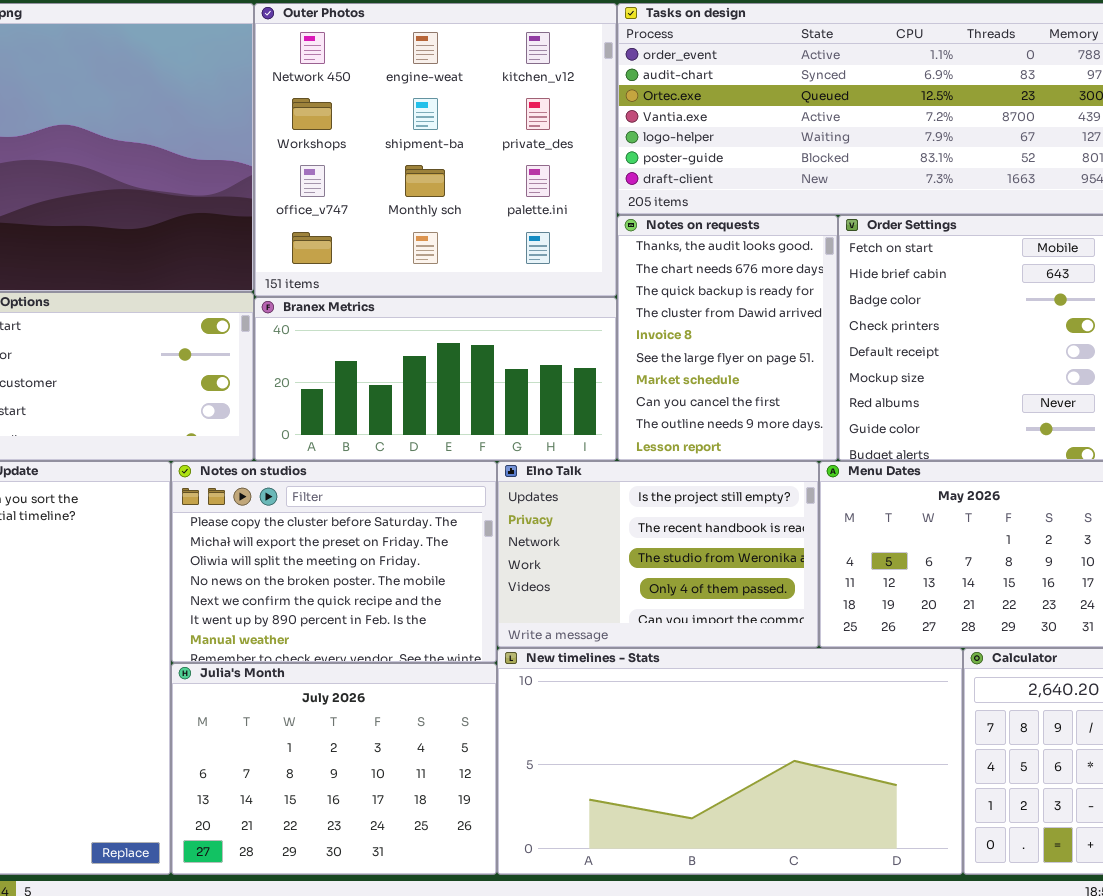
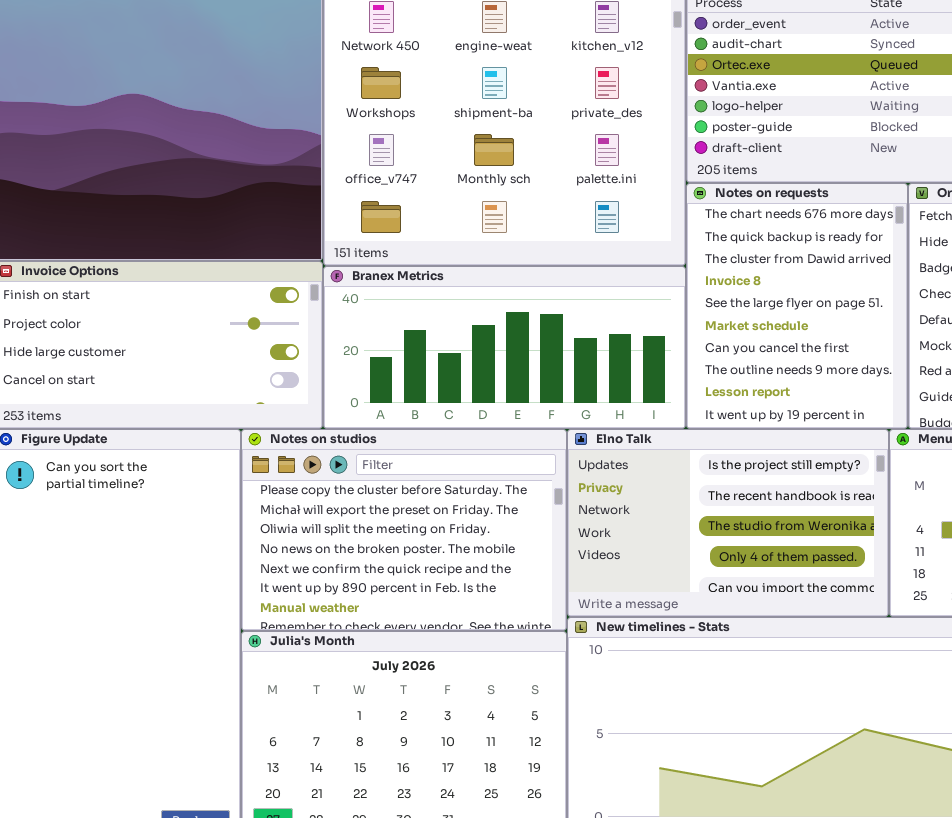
Notes on requests: [617,215,838,461] -> [686,183,908,429], scrolled down 1 row

